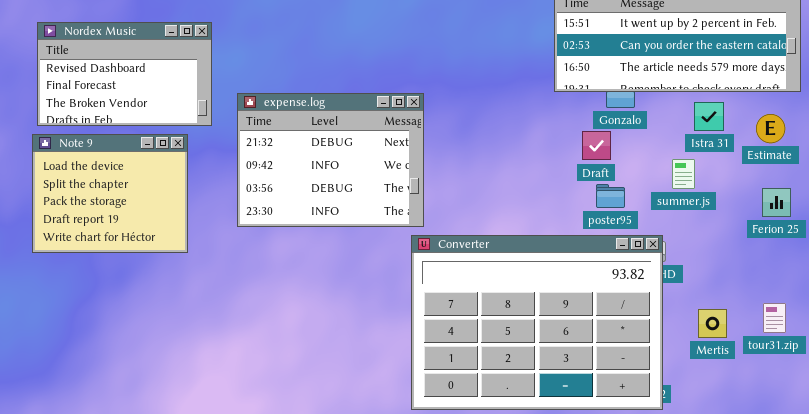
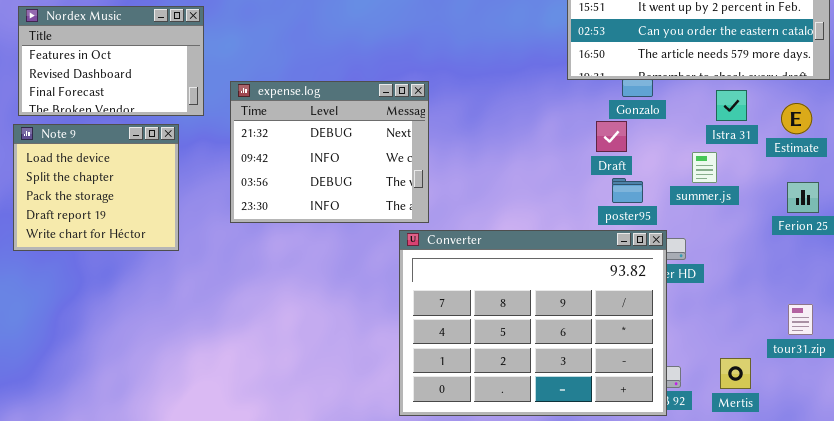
Nordex Music: [37,22,212,126] -> [18,6,204,116], scrolled up 1 row
Converter: [411,235,663,410] -> [399,230,667,416], moved
Mertis: [698,309,727,338] -> [720,358,751,389], moved

